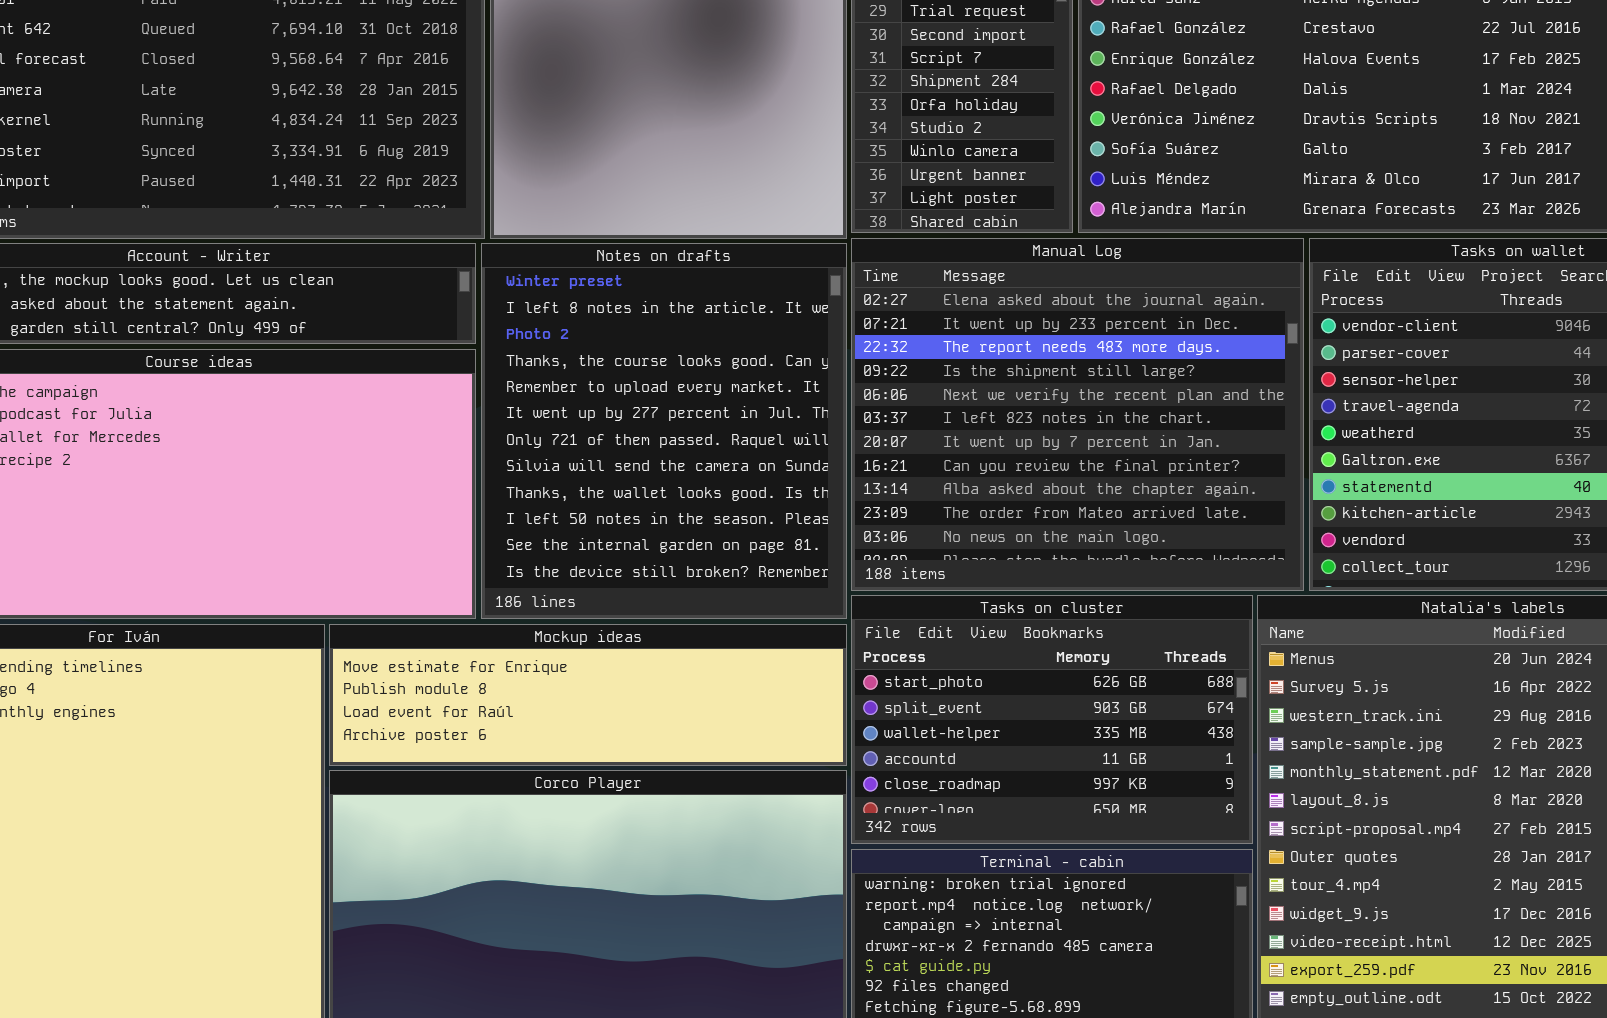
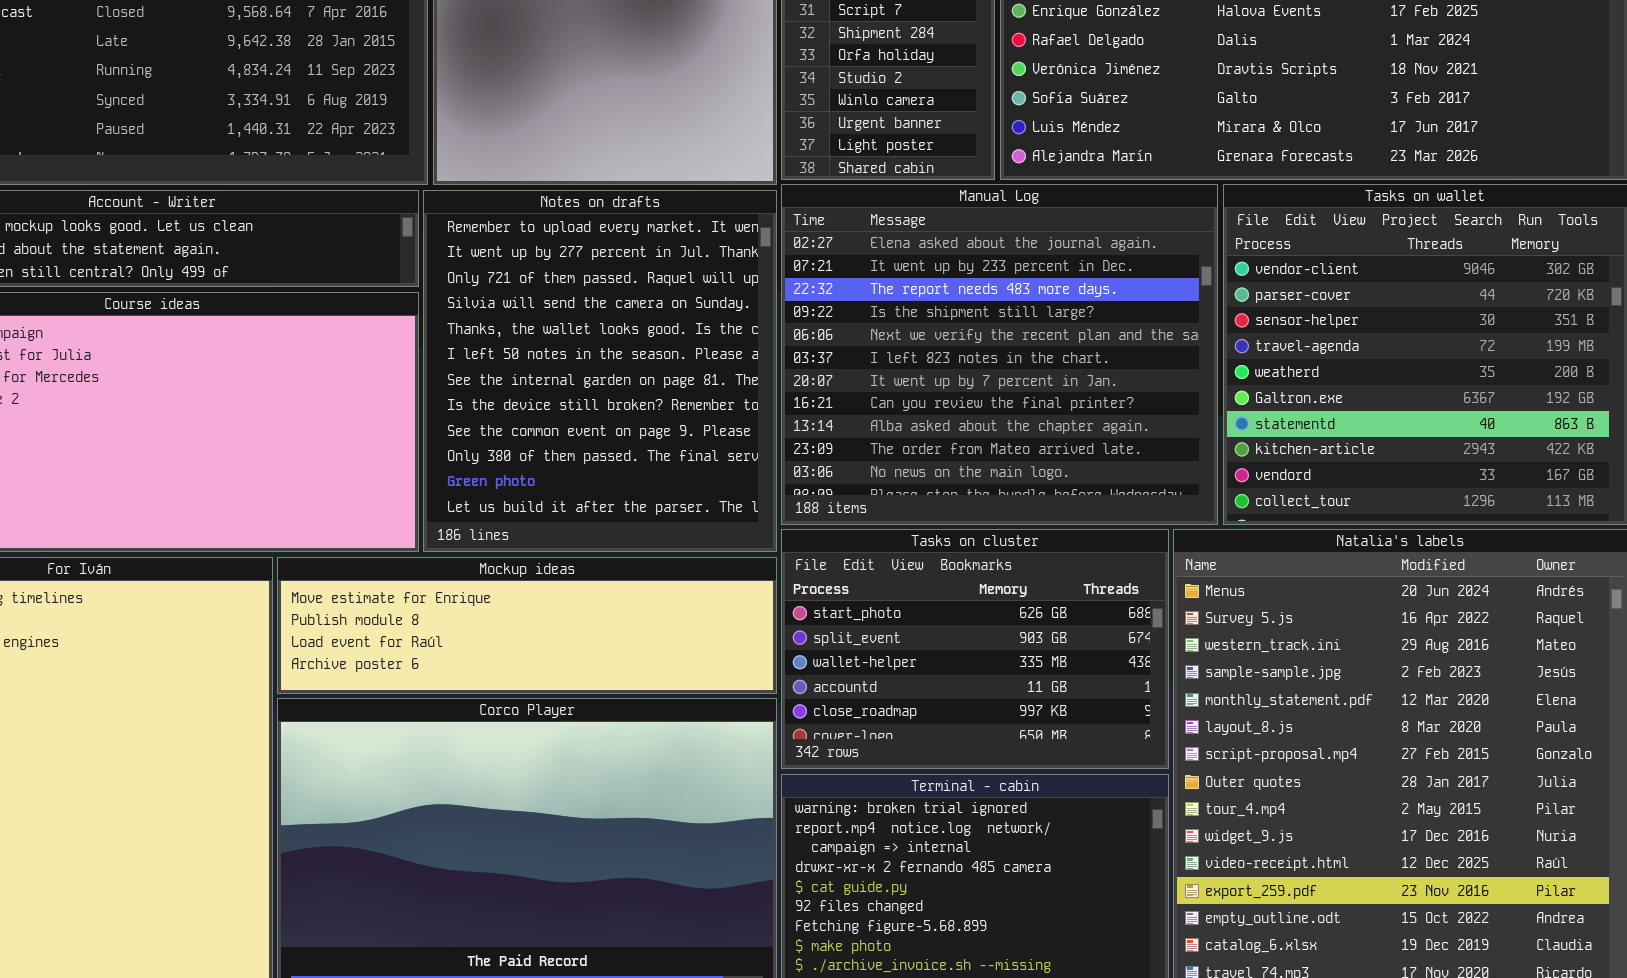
Notes on drafts: [481,243,847,619] -> [423,190,777,552], scrolled down 4 rows

